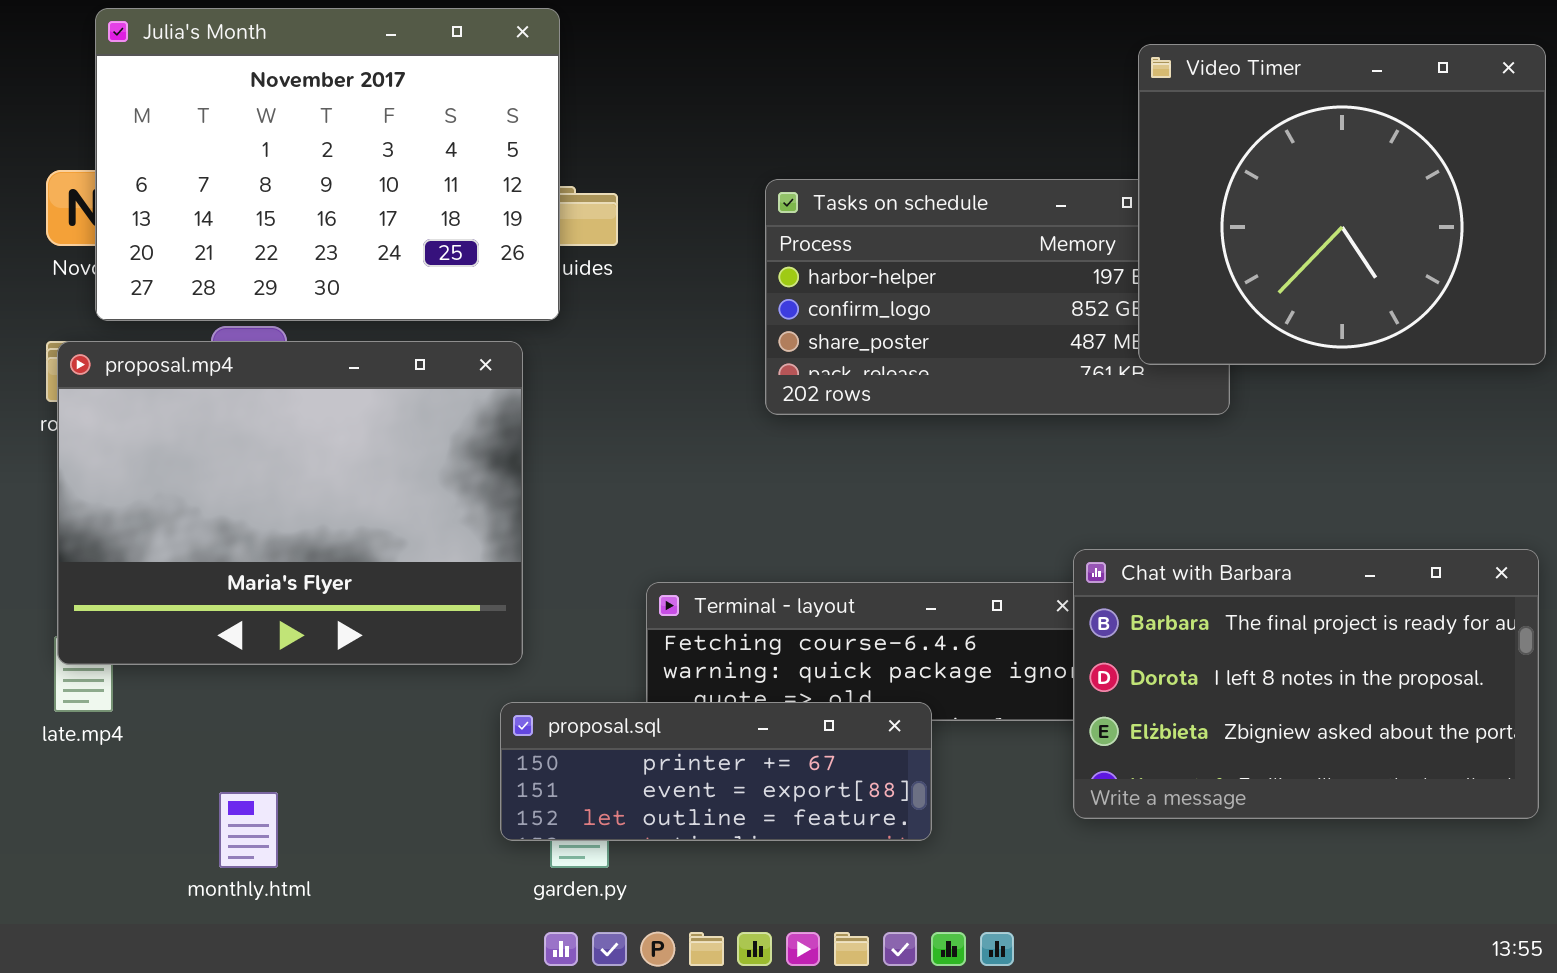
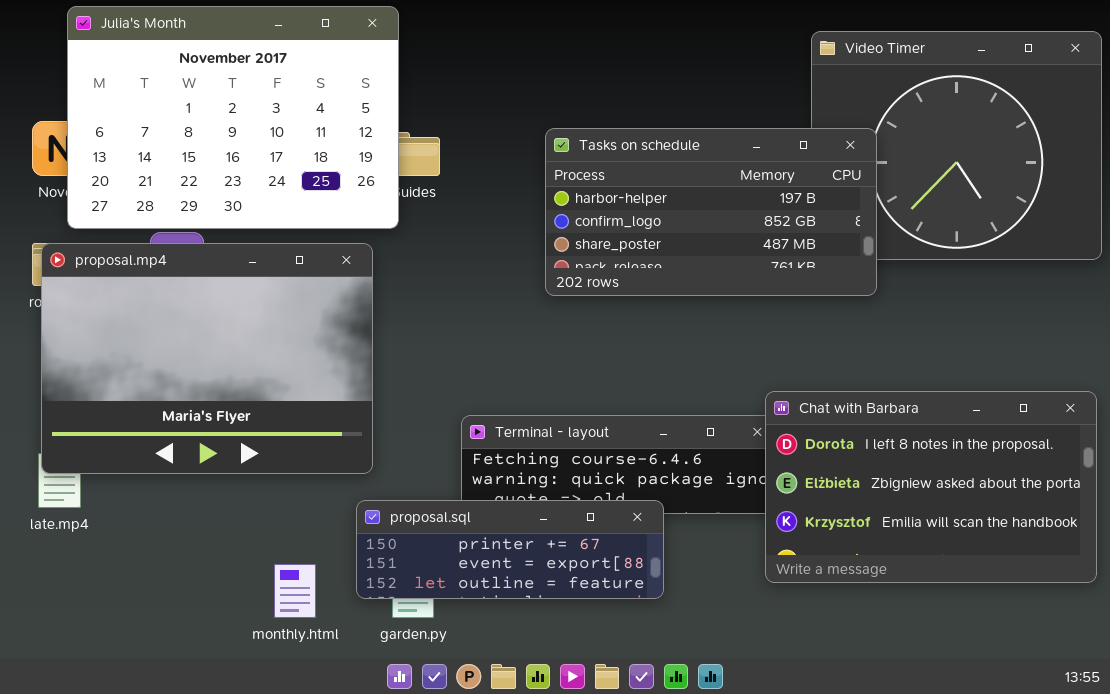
Tasks on schedule: [765,179,1230,415] -> [545,128,877,296], raised
Chat with Barbara: [1073,549,1539,819] -> [765,391,1097,583], scrolled down 1 row
monthly.html: [219,792,278,868] -> [274,564,316,618], moved

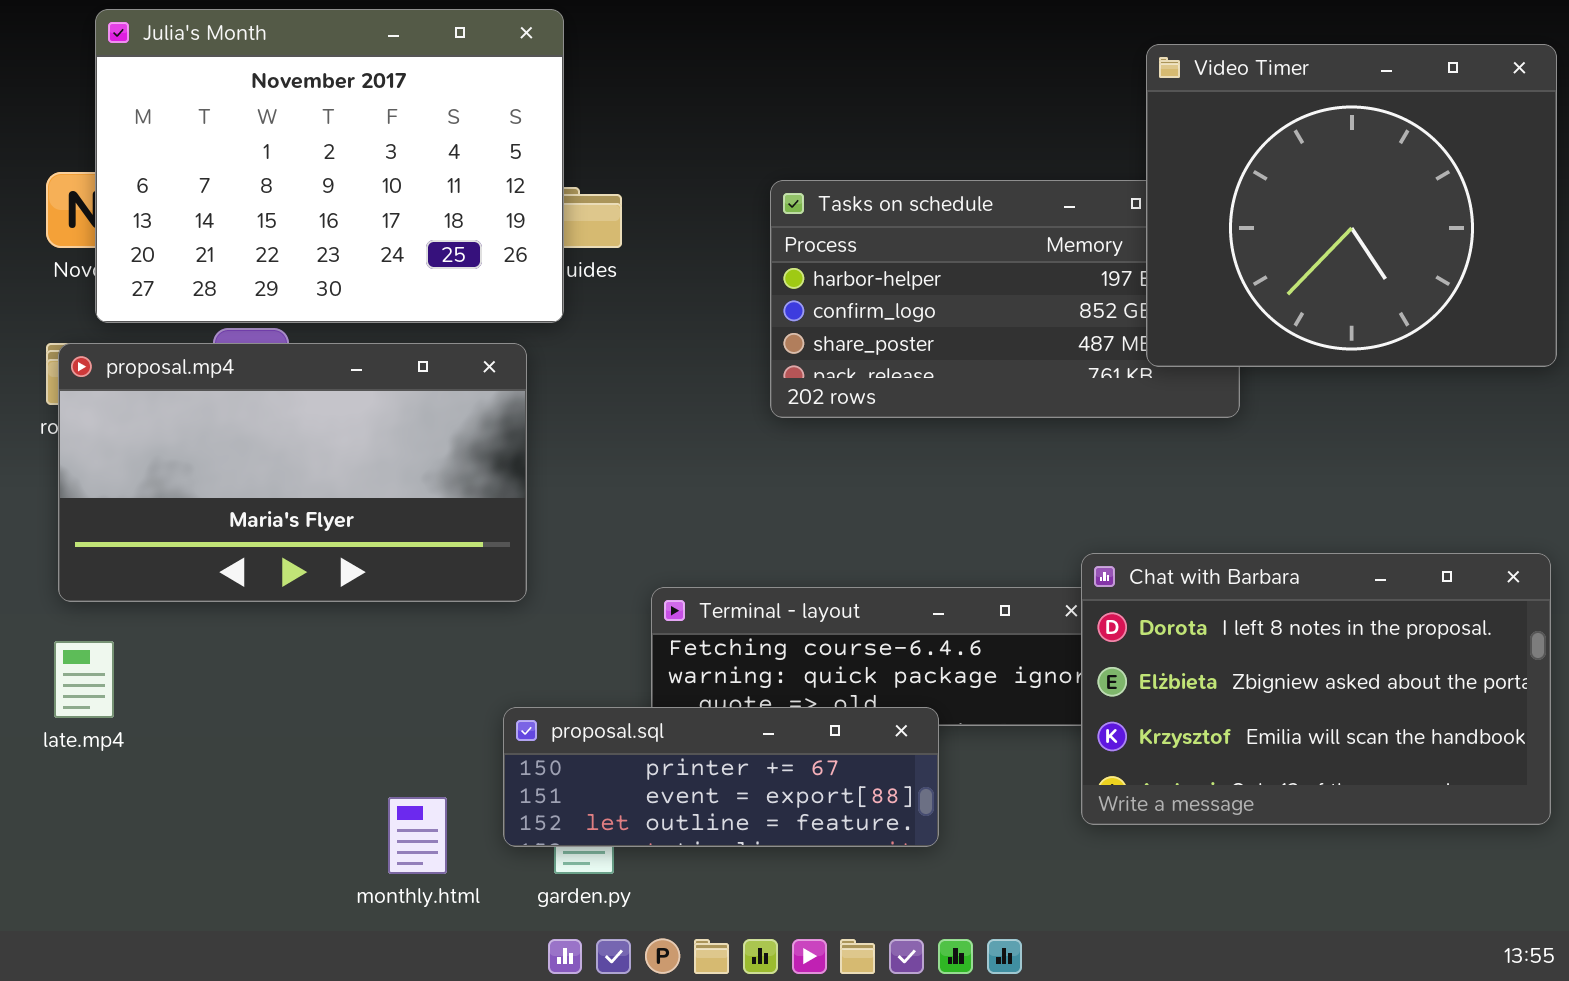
Video Timer: [811,31,1102,260] -> [1146,44,1557,367], raised
proposal.mp4: [41,243,373,474] -> [58,343,527,602], resized

